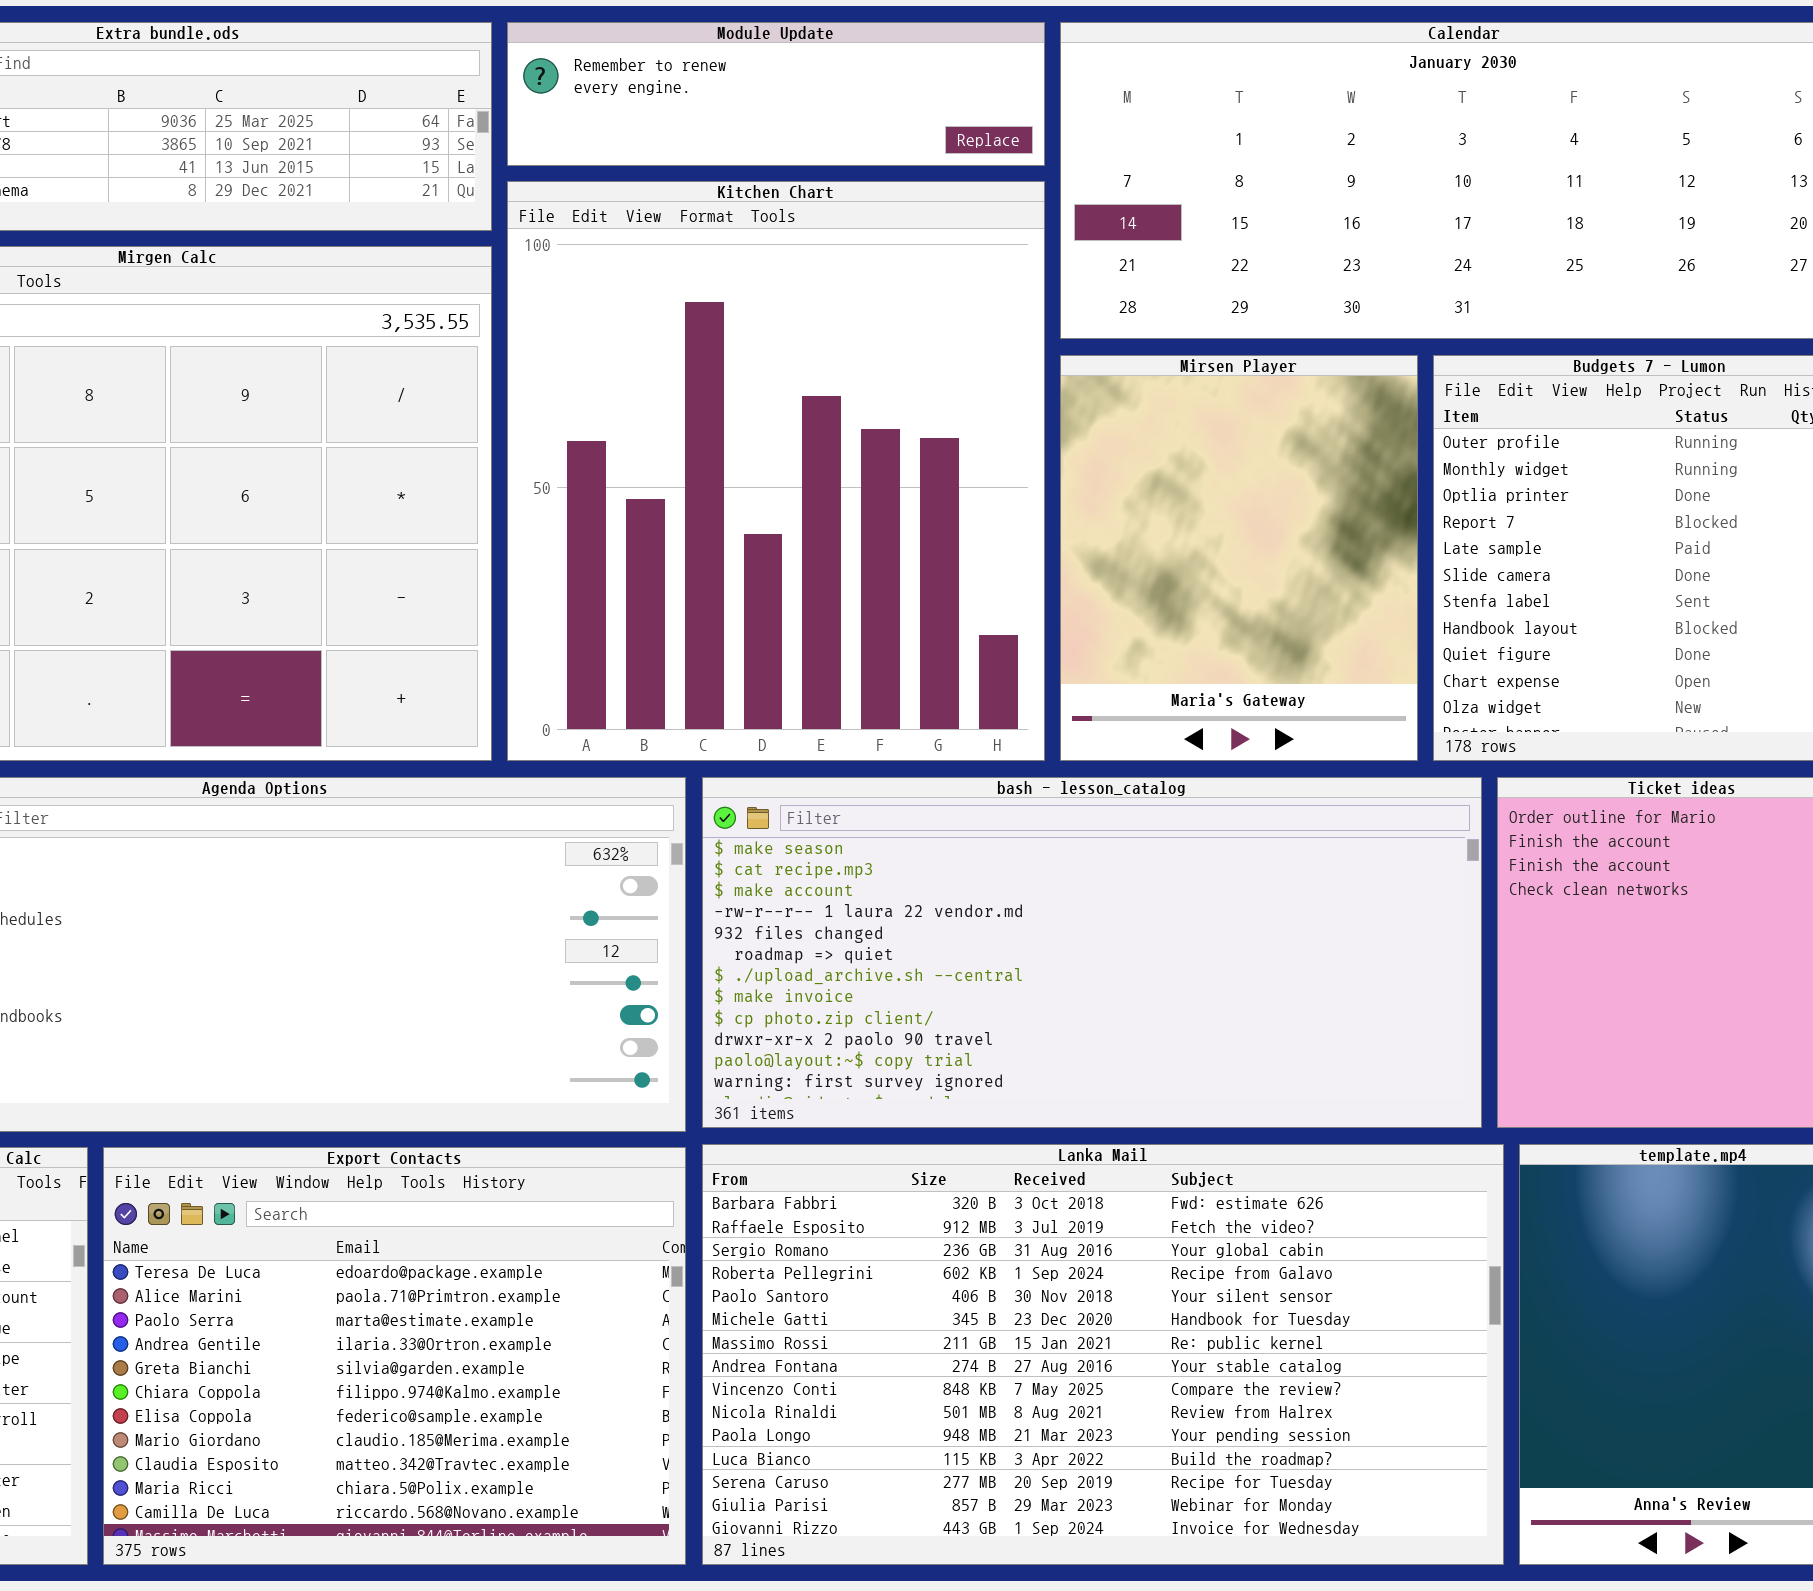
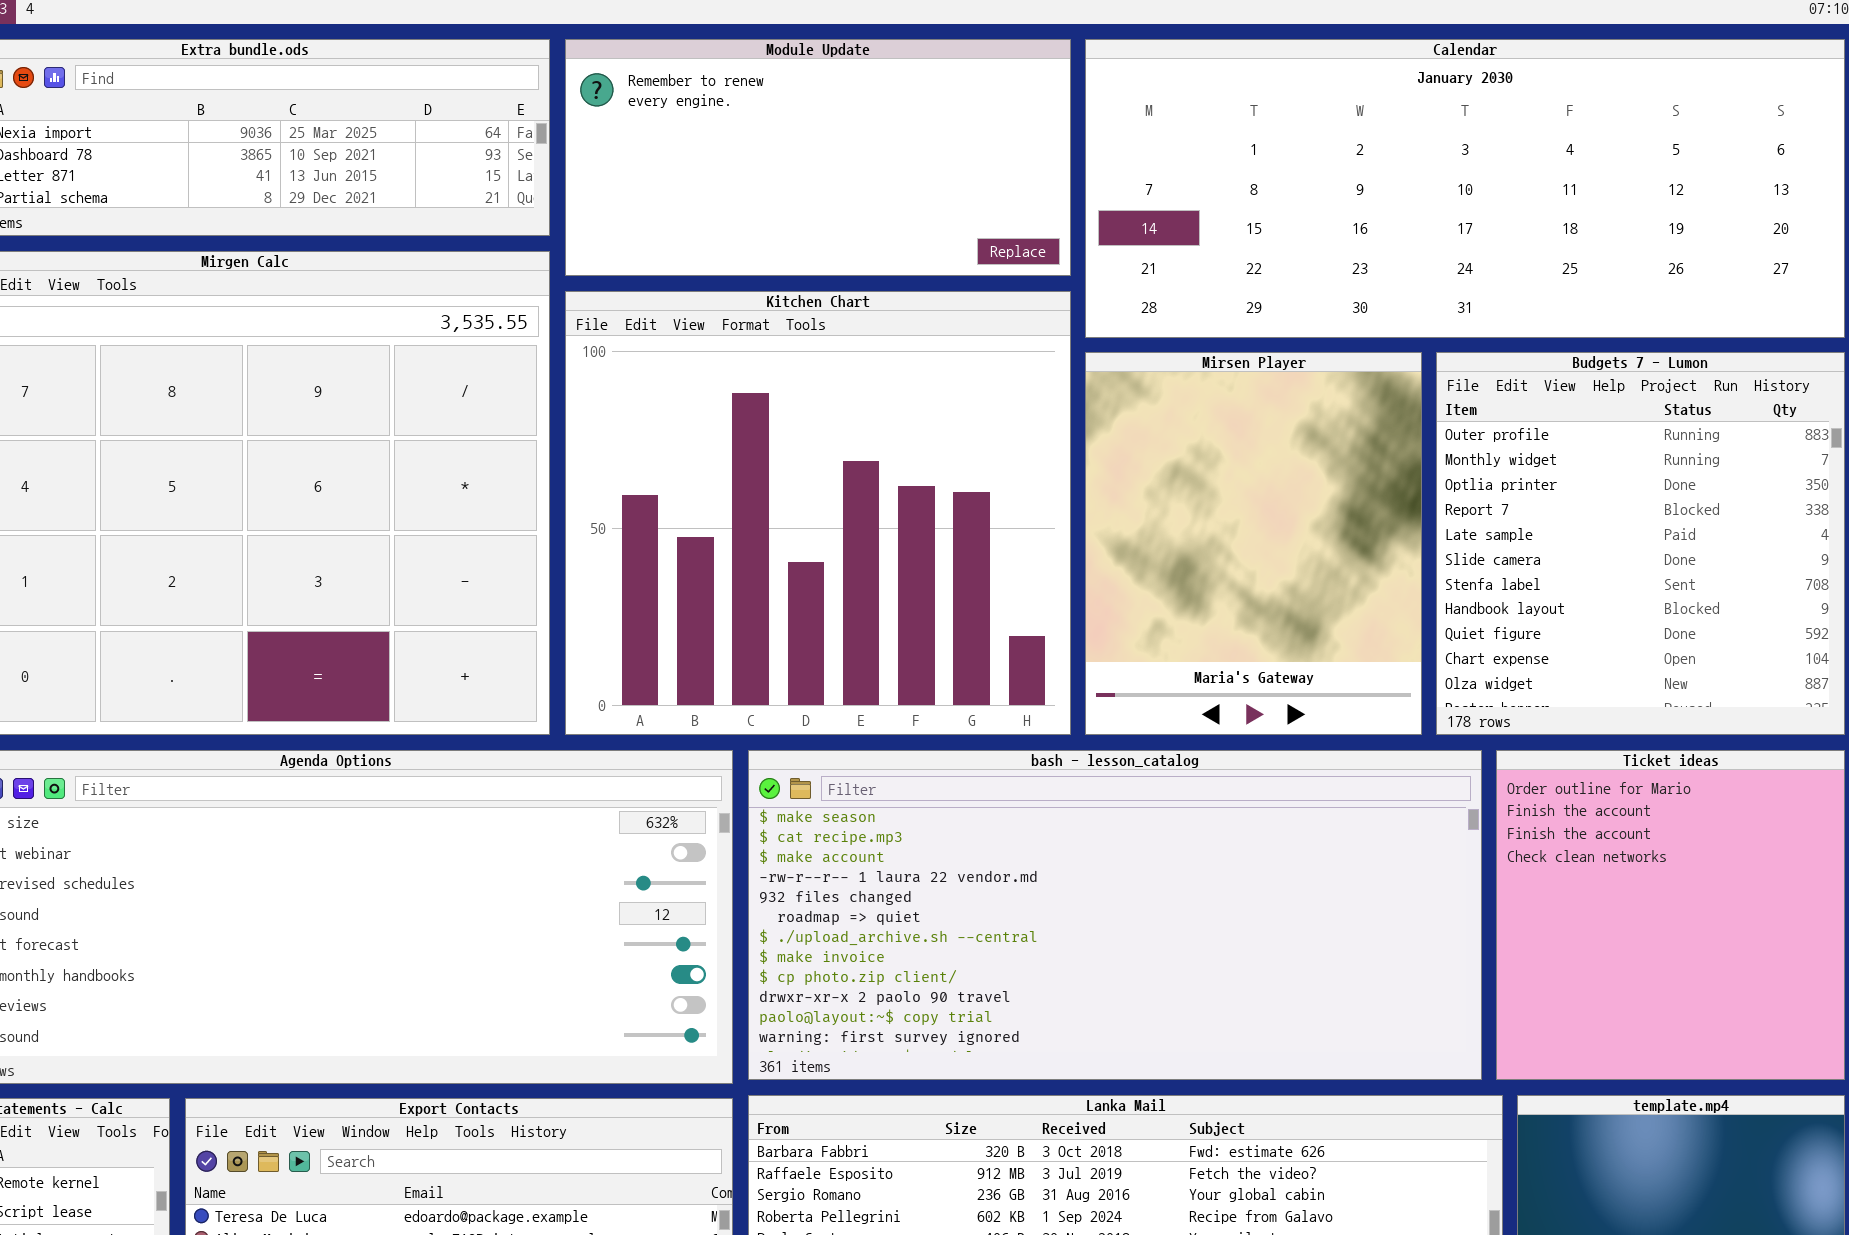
Module Update: [507,22,1045,166] -> [565,39,1071,276], resized
Kitchen Chart: [507,181,1045,761] -> [565,291,1071,735], resized

